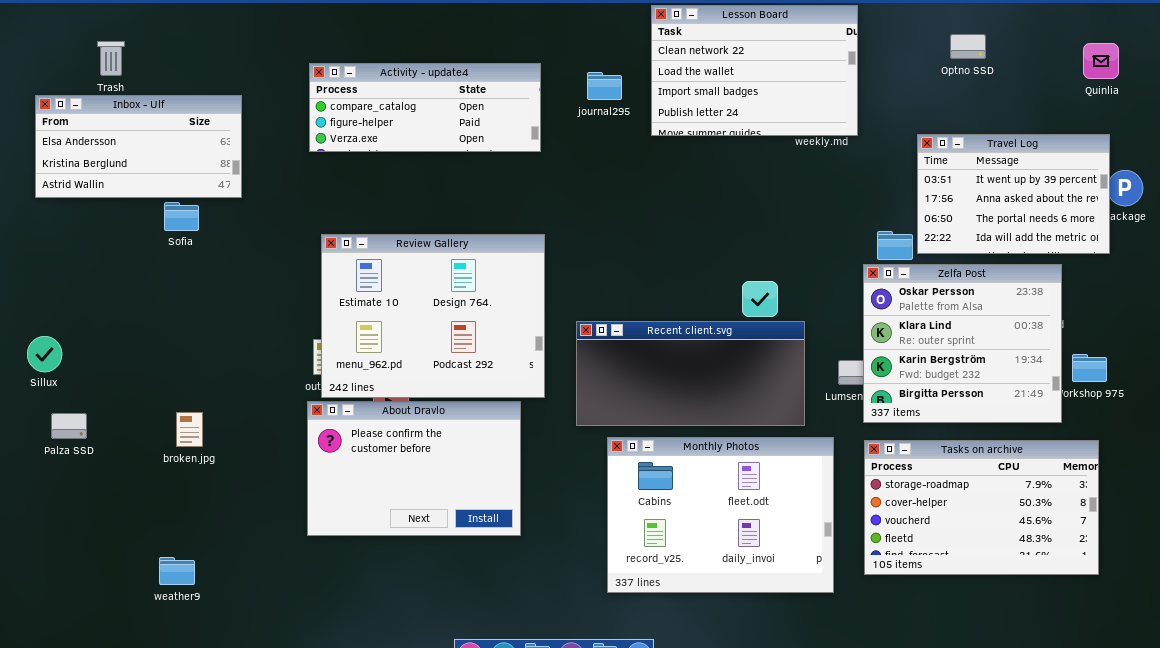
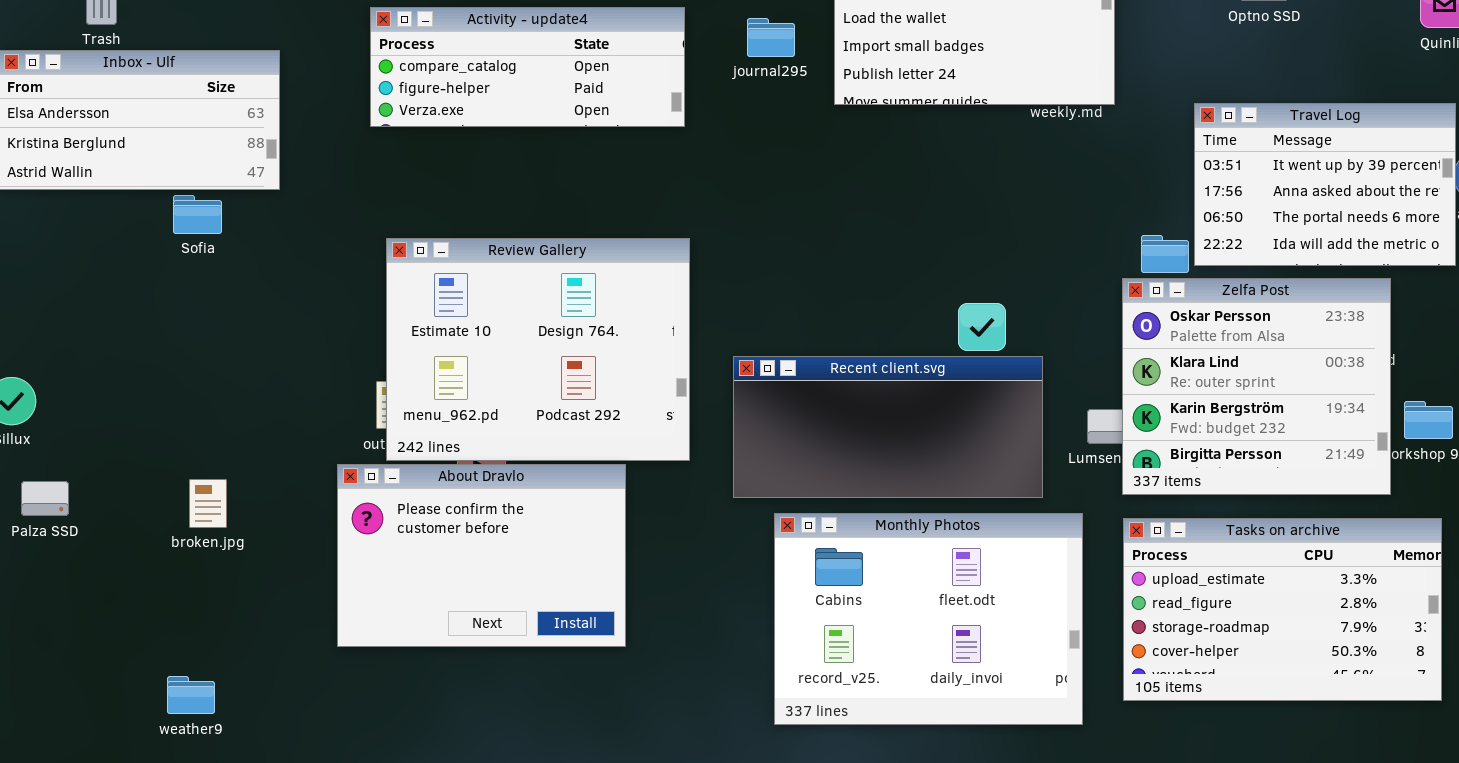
About Dravlo: [307,401,521,536] -> [337,464,626,647], moved
Tasks on archive: [864,440,1099,575] -> [1123,518,1442,701], scrolled up 2 rows

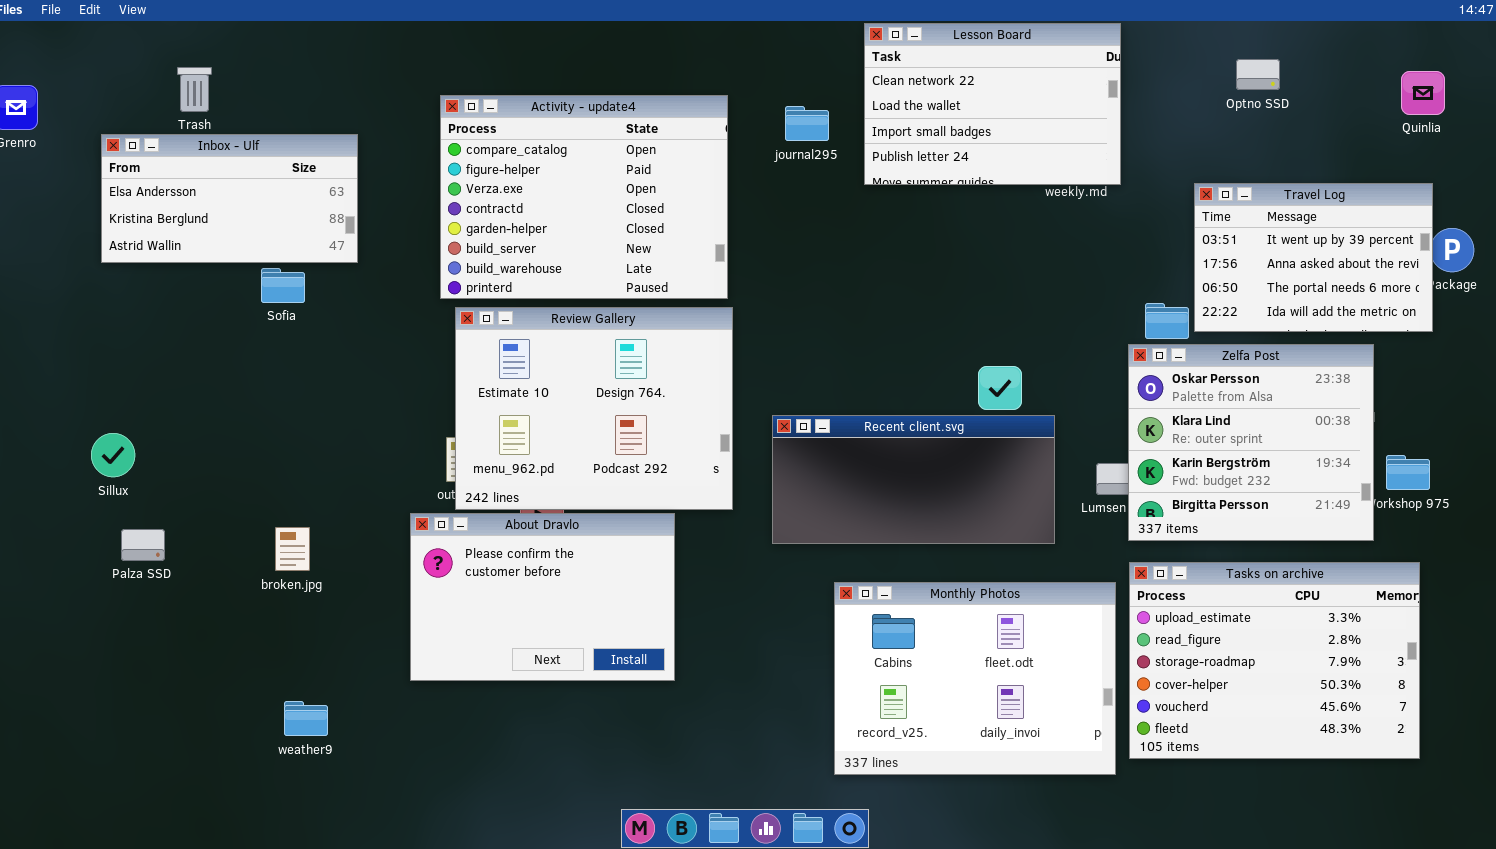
Activity - update4: [370,7,685,127] -> [440,95,728,299], resized
Monthly Photos: [774,513,1083,725] -> [834,582,1116,775], moved
Tasks on archive: [1123,518,1442,701] -> [1129,562,1420,759], resized
weather9: [167,676,215,714] -> [284,701,328,736], moved

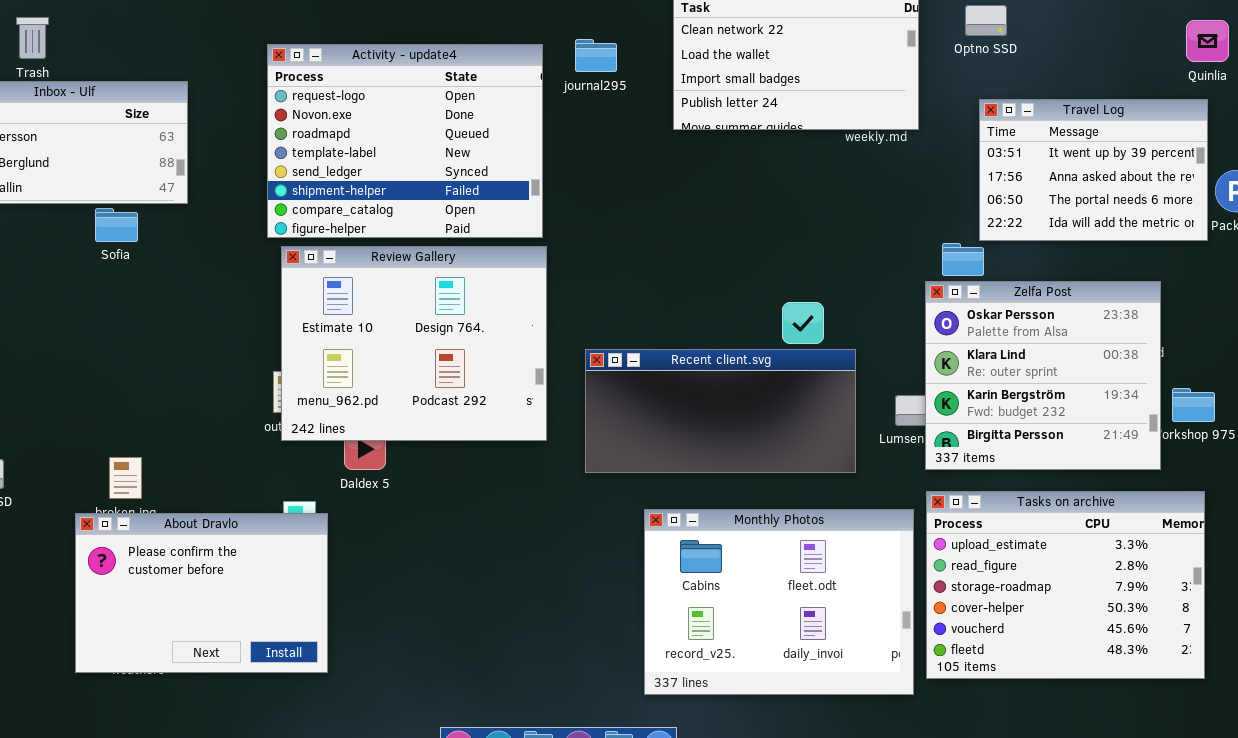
Optno SSD: [1236,59,1280,90] -> [965,5,1007,36], moved
Activity - update4: [440,95,728,299] -> [267,44,543,238], scrolled up 6 rows
journal295: [785,106,829,141] -> [575,39,617,72], moved
Travel Log: [1194,183,1433,332] -> [979,99,1208,241], moved
About Dravlo: [410,513,675,681] -> [75,513,328,673], moved

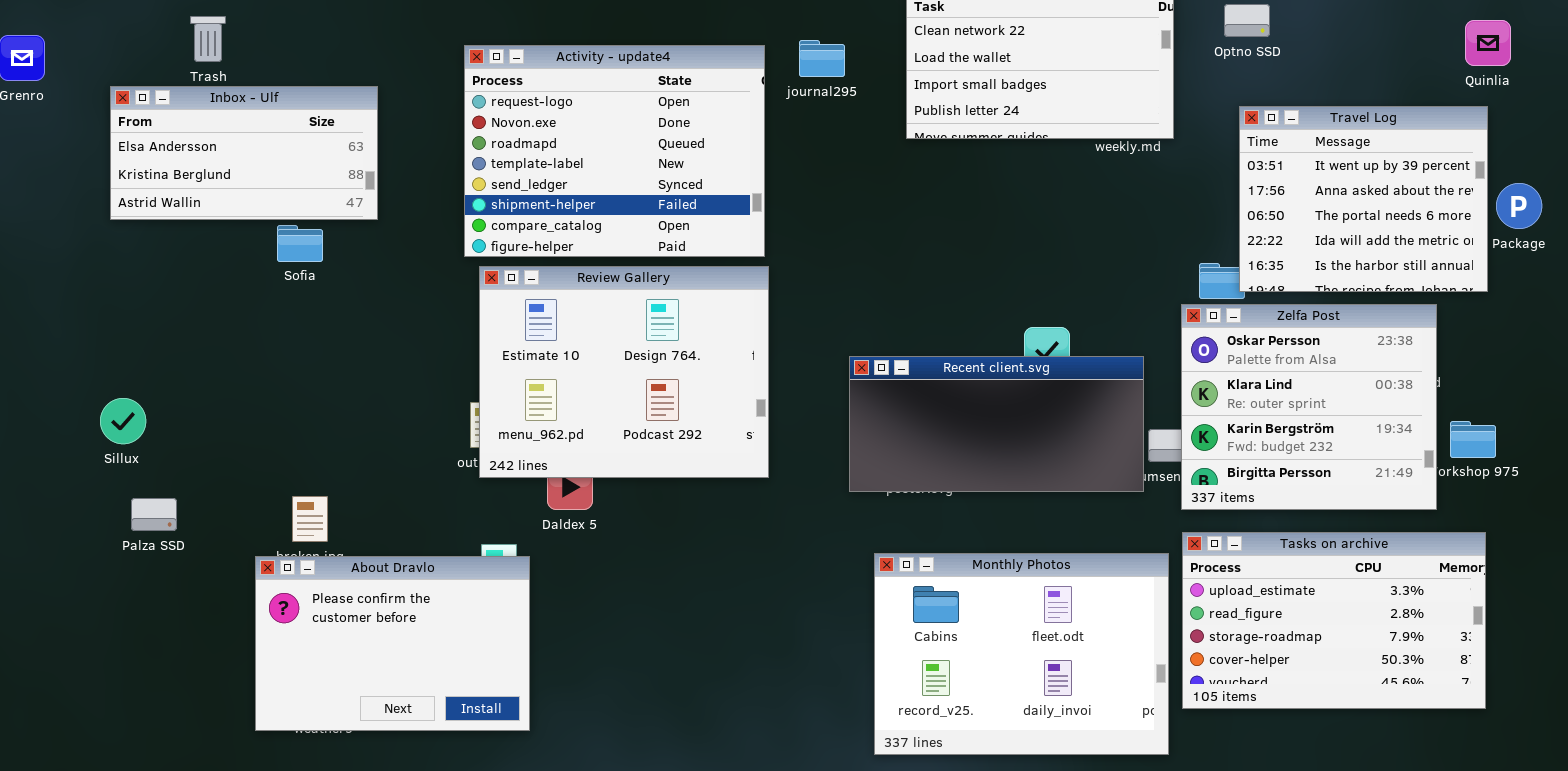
Travel Log: [979,99,1208,241] -> [1239,106,1488,292], resized
Recent client.svg: [585,349,856,473] -> [849,356,1144,492], moved
Tasks on archive: [926,491,1205,679] -> [1182,532,1486,709], resized

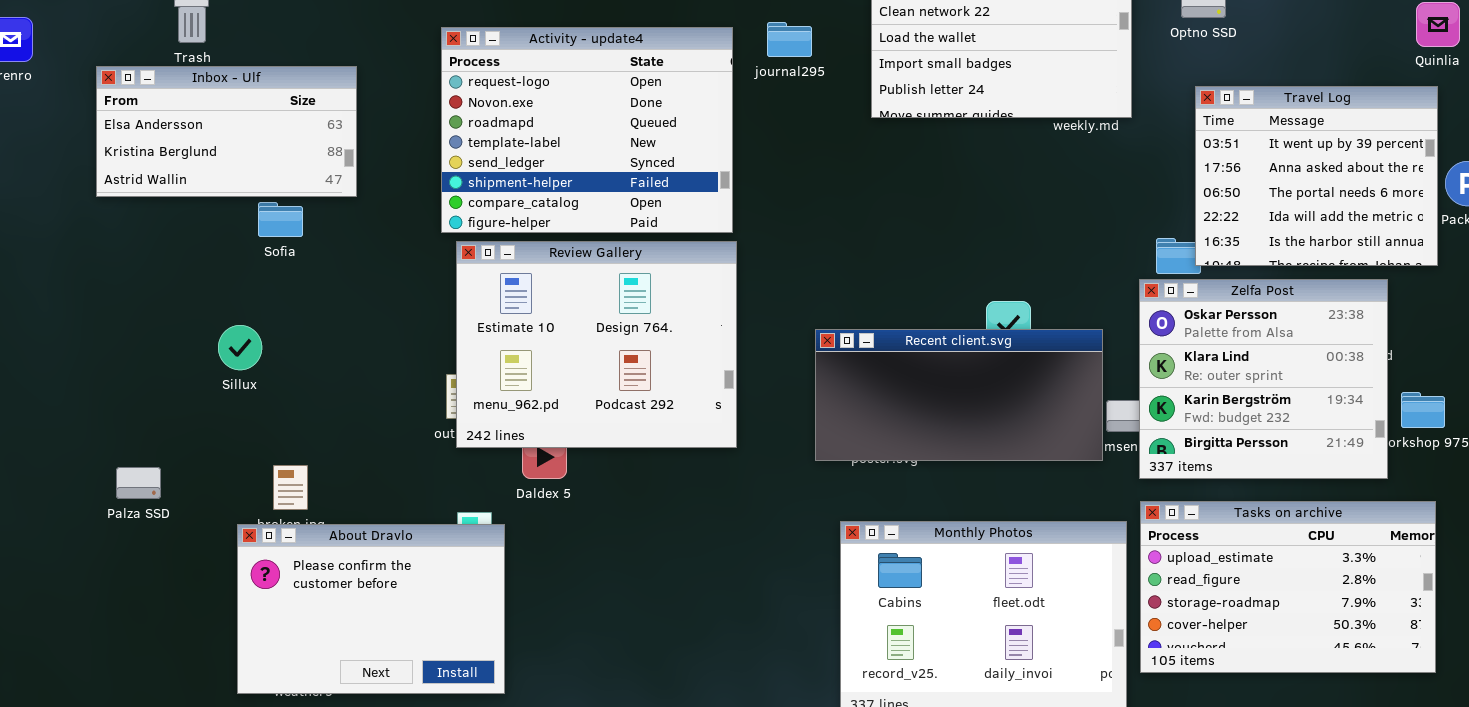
Sillux: [100,398,146,444] -> [218,325,262,370], moved

